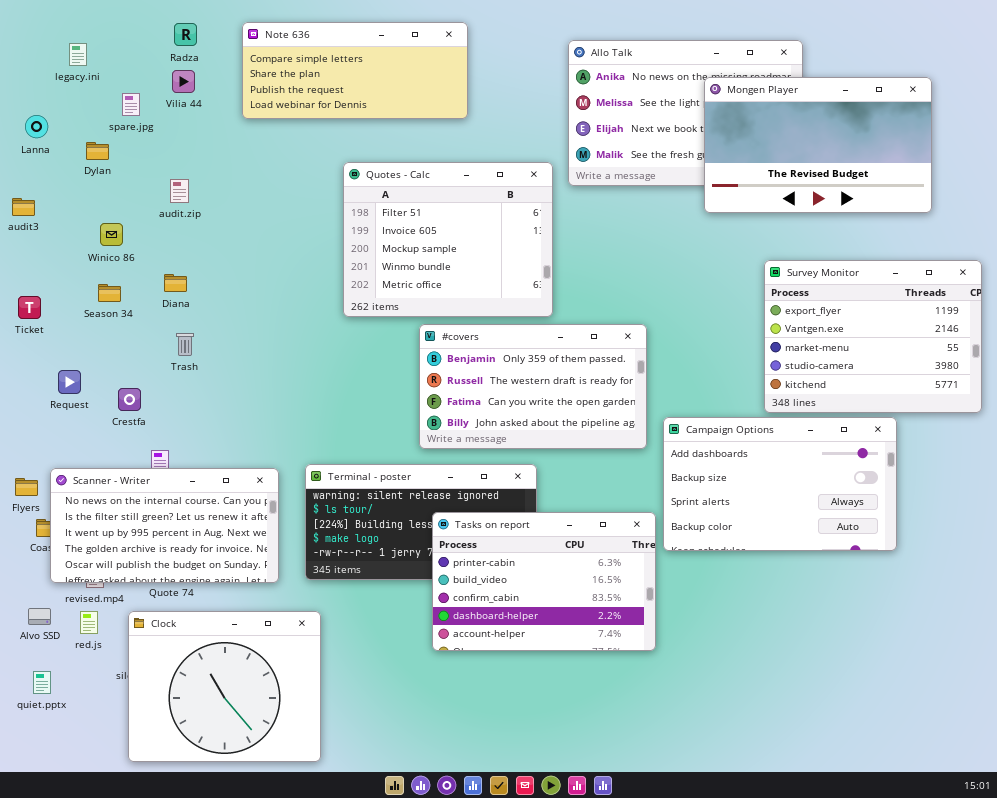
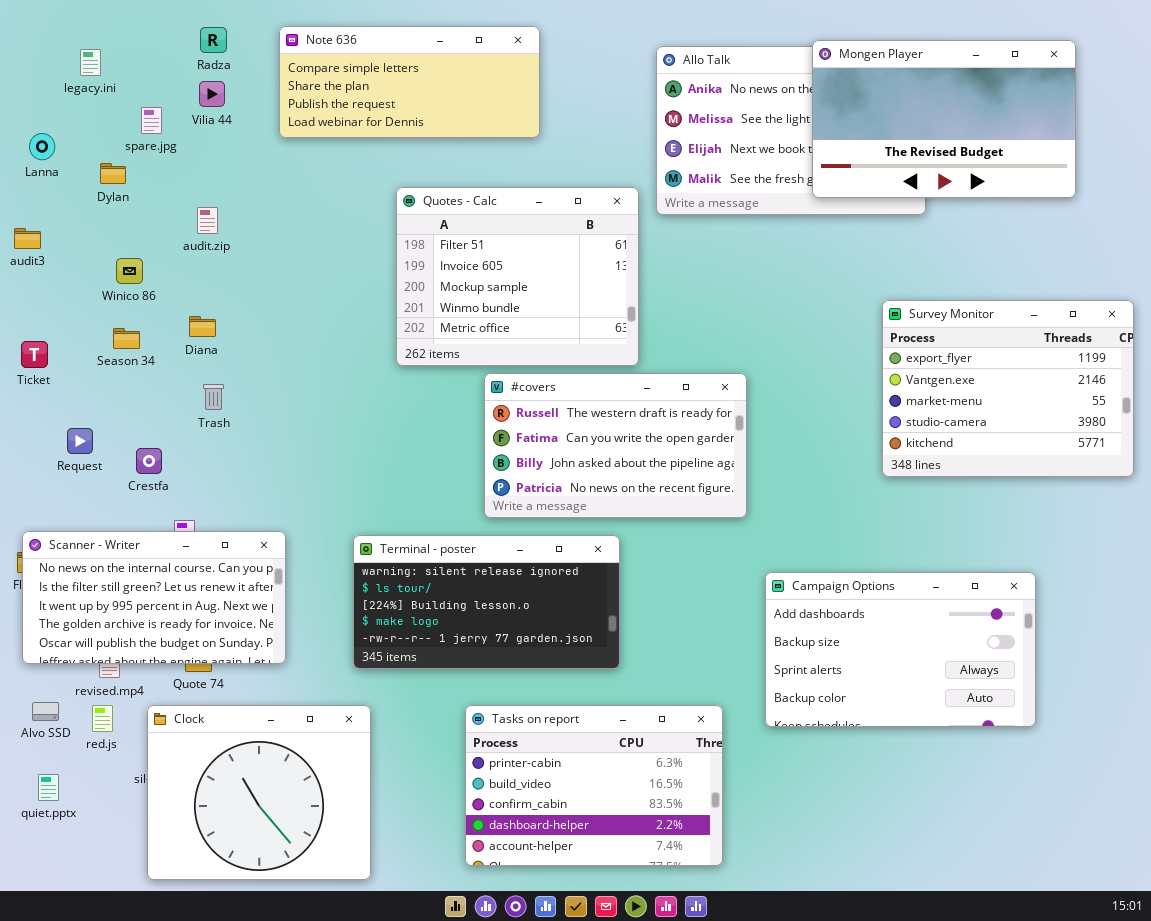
Mongen Player: [704,77,932,213] -> [812,40,1076,198], moved
#covers: [419,324,647,449] -> [484,373,747,518], scrolled down 1 row
Campaign Options: [663,417,897,551] -> [765,572,1036,727], moved
Scanner - Writer: [50,468,279,583] -> [22,531,286,664], moved
Tasks on report: [432,512,656,651] -> [465,705,723,866], moved

